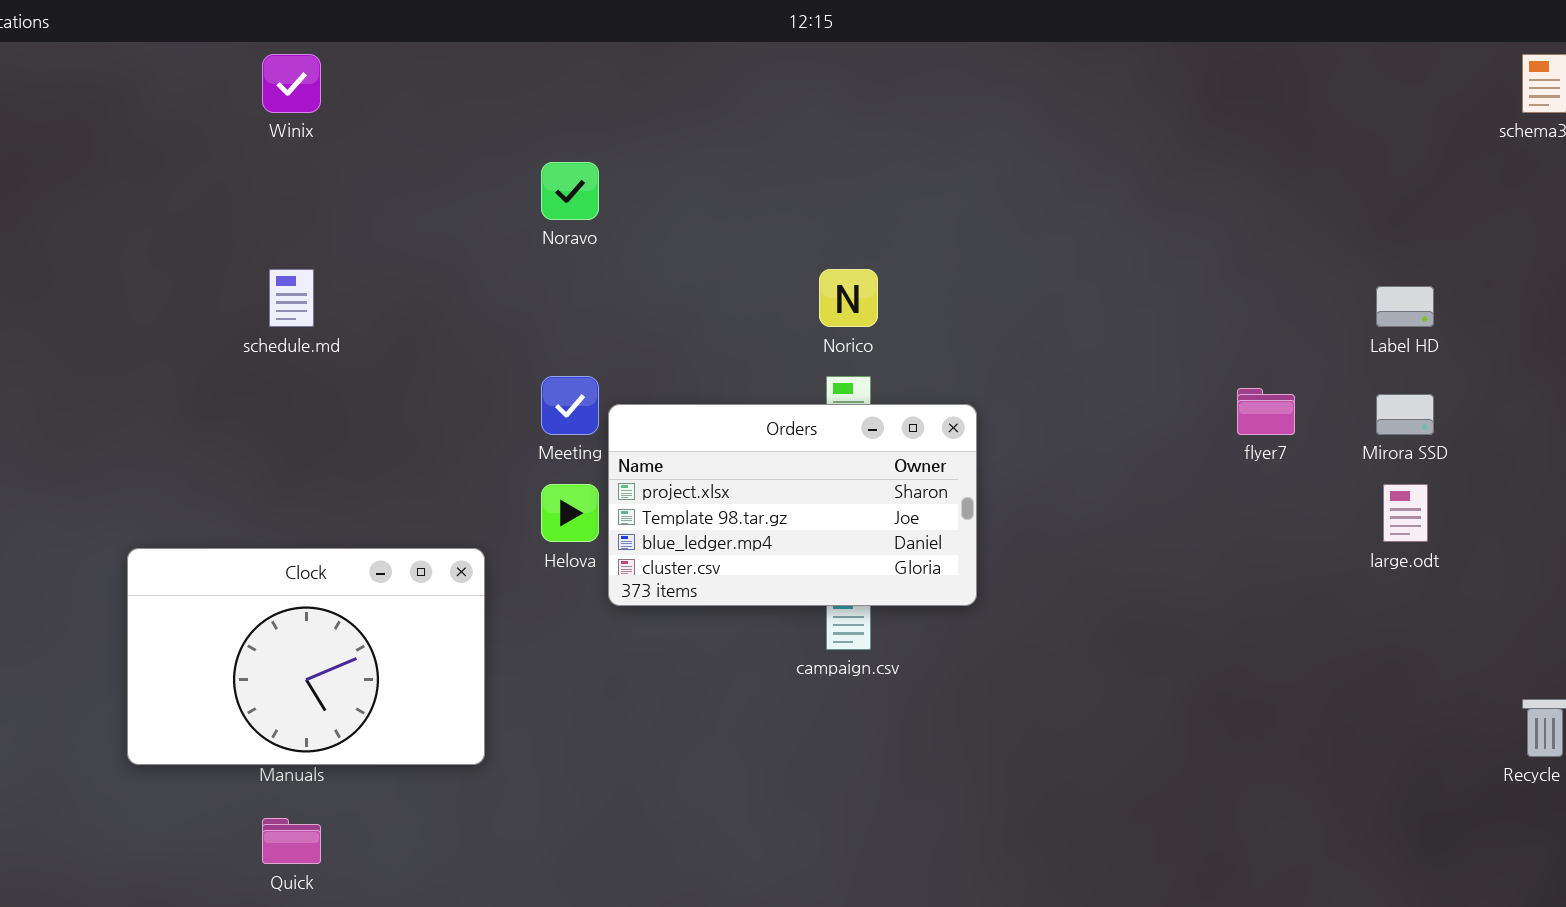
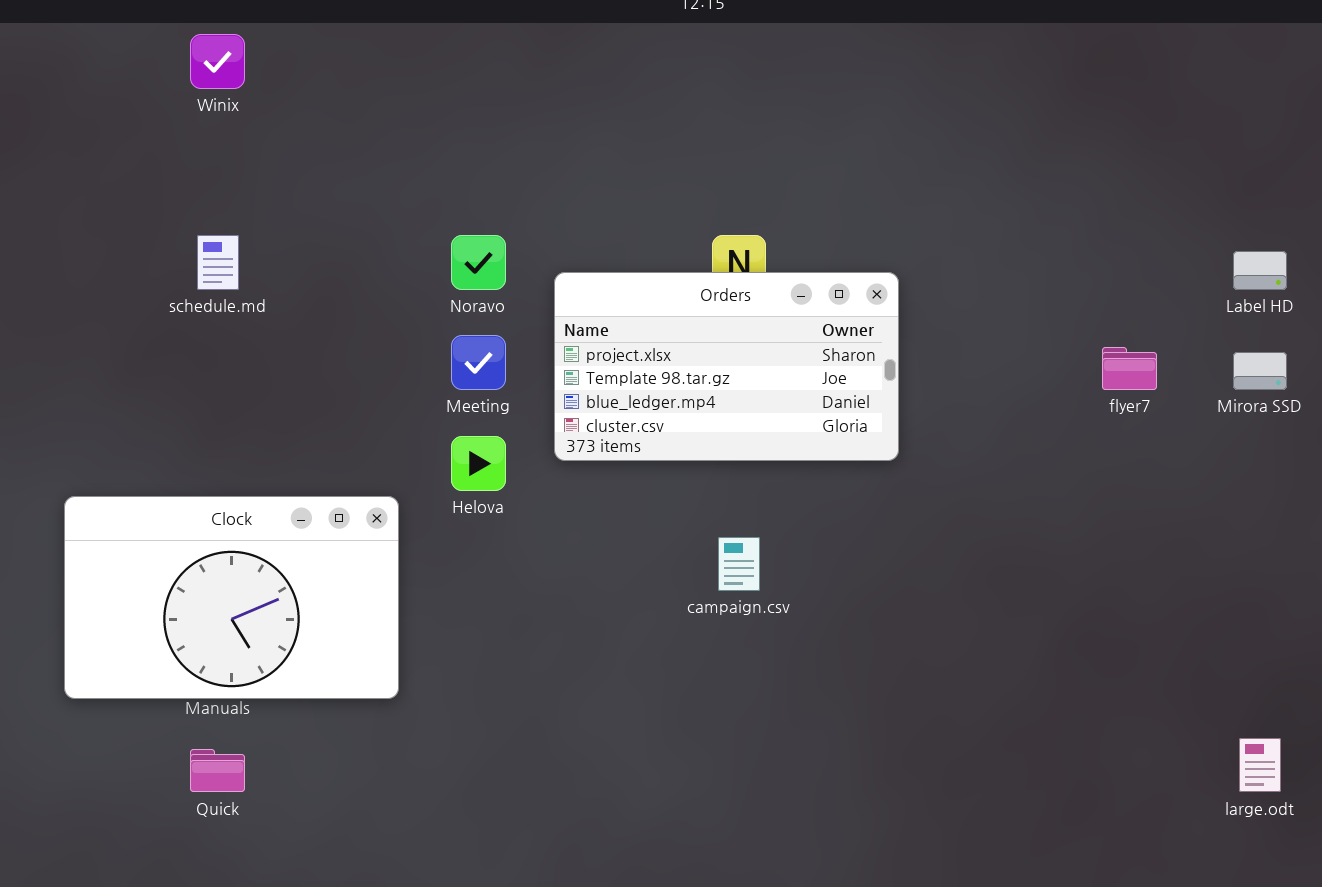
Noravo: [541,162,599,220] -> [451,235,506,290], moved
Orders: [608,404,977,606] -> [554,272,899,461], moved
large.odt: [1383,484,1428,542] -> [1239,738,1281,792], moved

